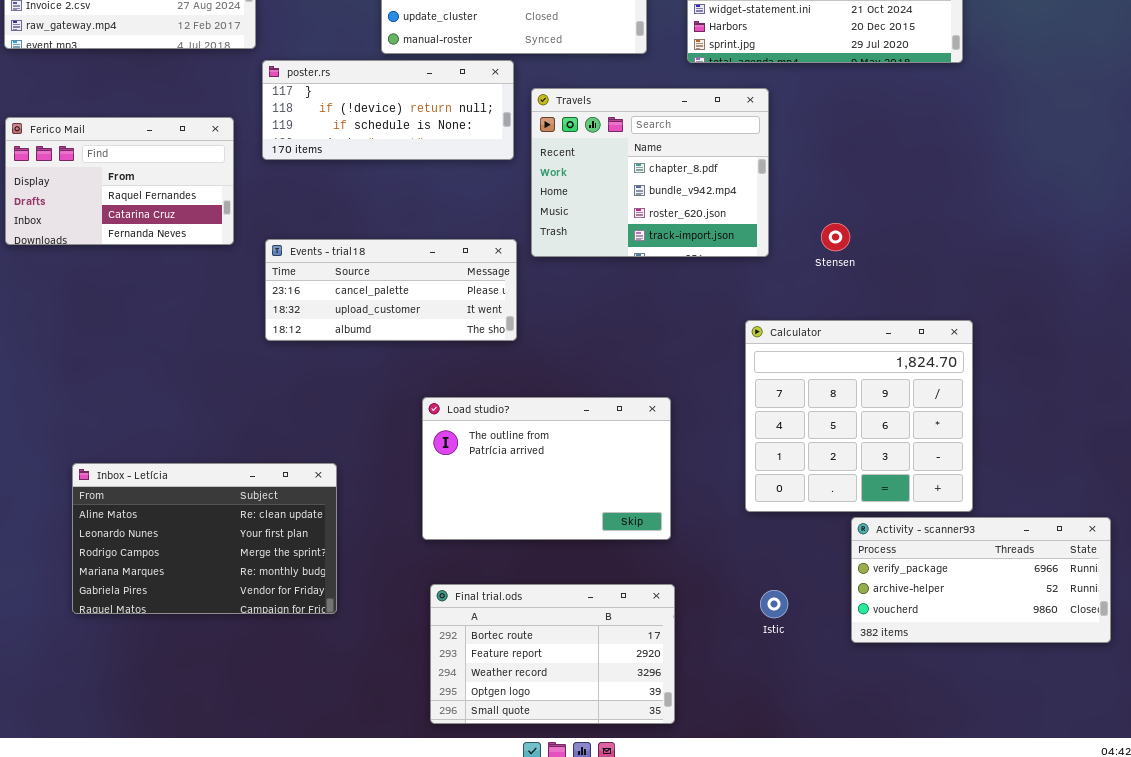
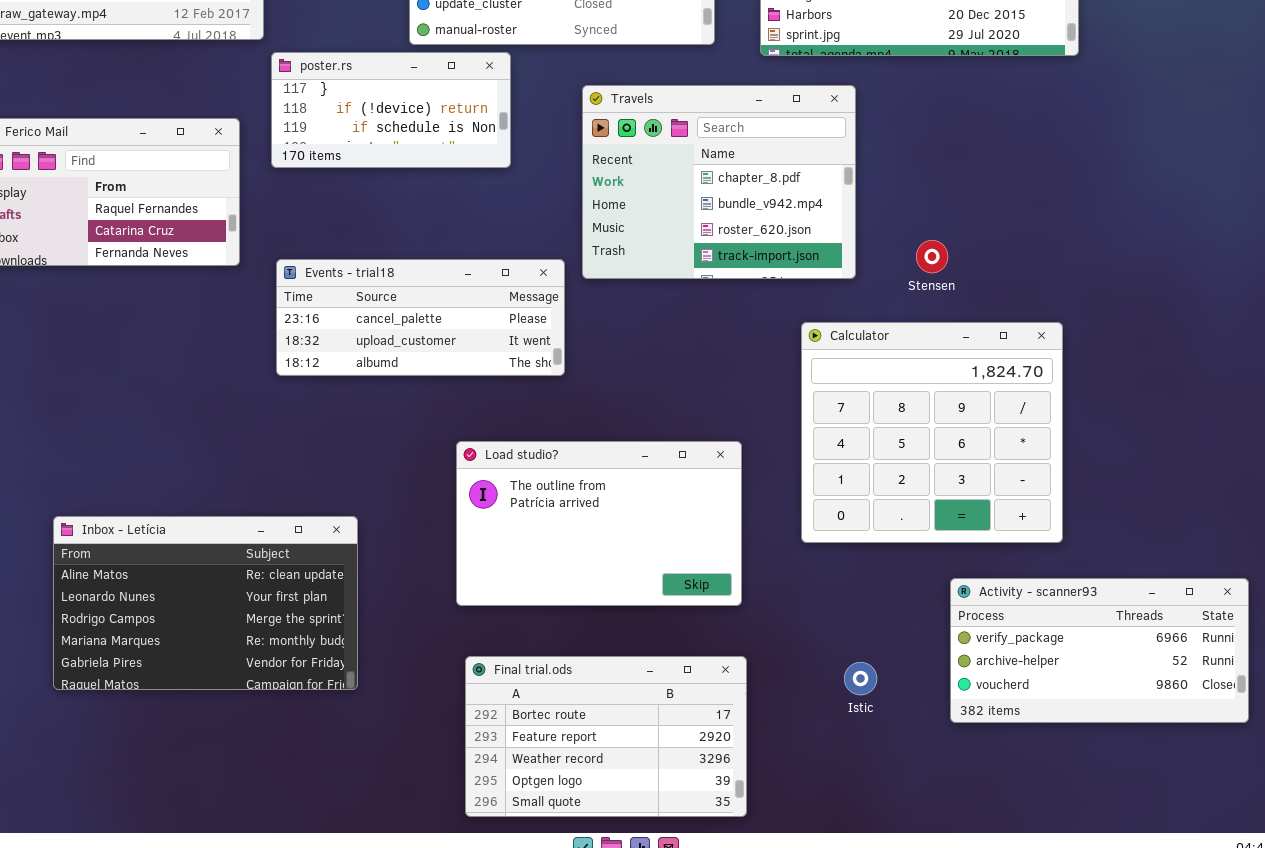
poster.rs: [262,60,514,160] -> [271,52,511,168], resized
Calculator: [745,320,973,512] -> [801,322,1063,543], moved

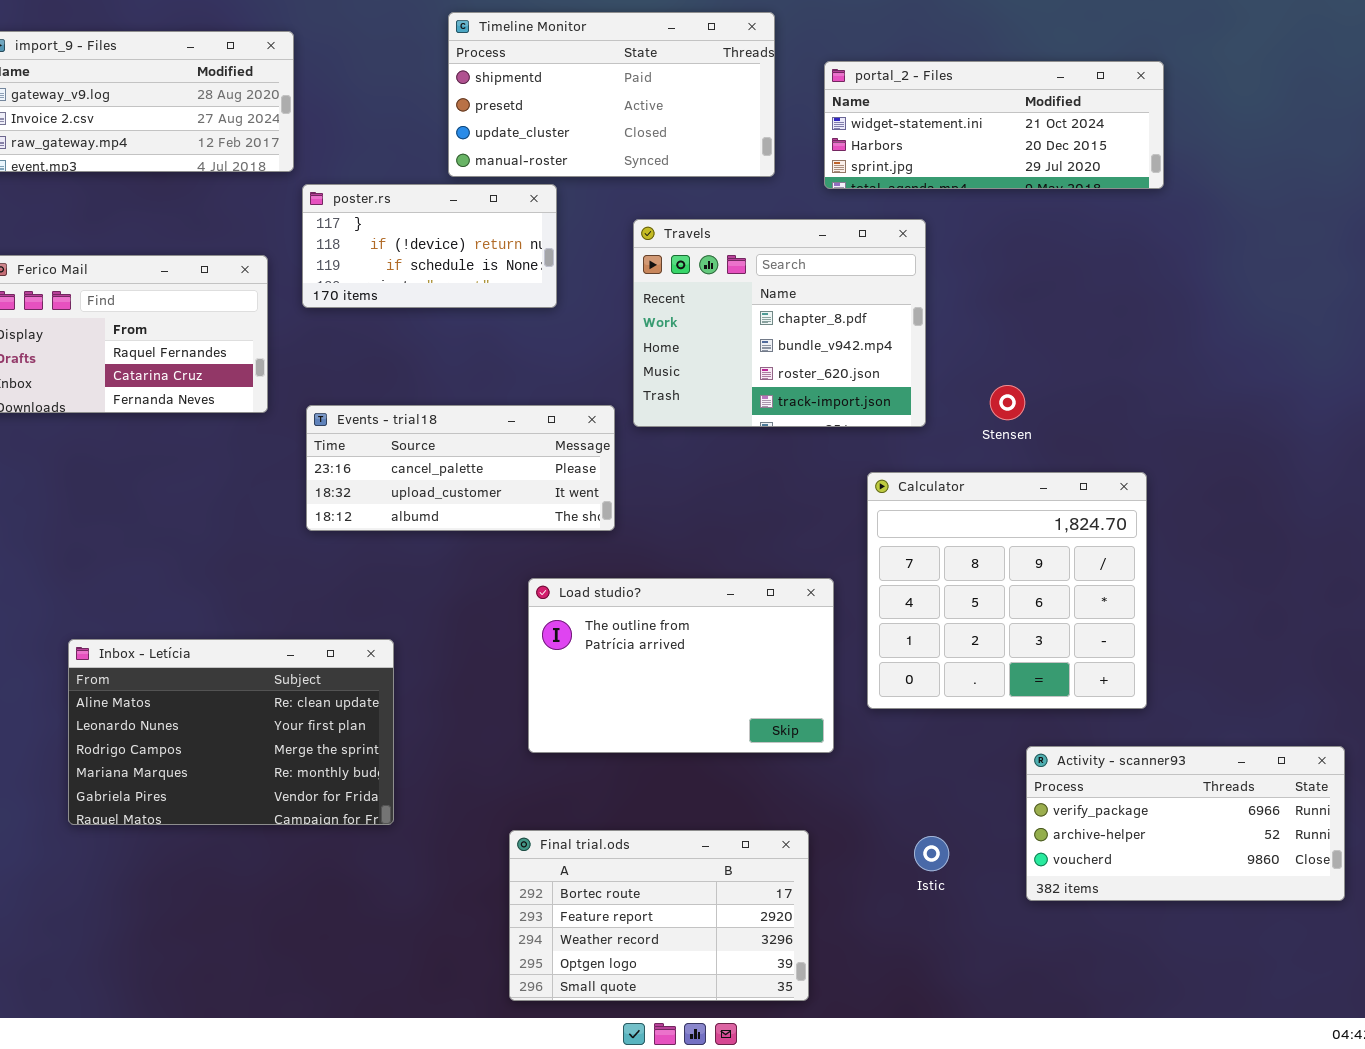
Load studio?: [456,441,742,606] -> [528,578,834,753], moved
Inbox - Letícia: [53,516,358,690] -> [68,639,394,825], moved

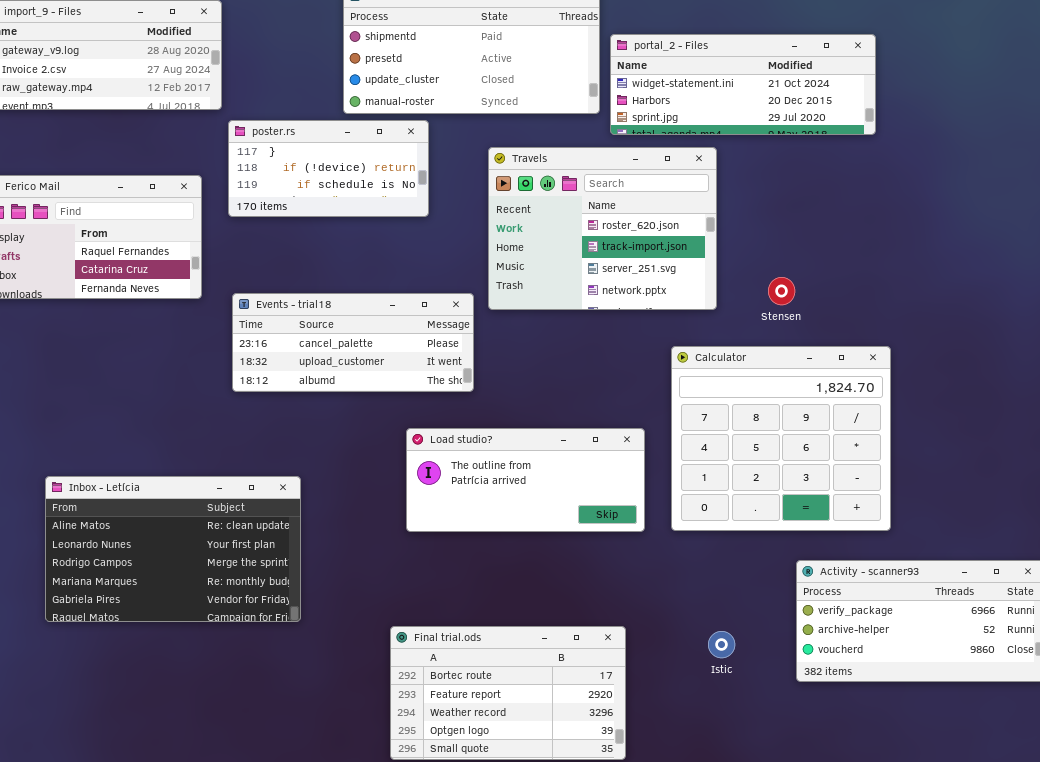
portal_2 - Files: [824,61,1164,189] -> [610,34,876,135], moved
Travels: [633,219,926,427] -> [488,147,717,310], scrolled down 2 rows
Load studio?: [528,578,834,753] -> [406,428,645,532], resized

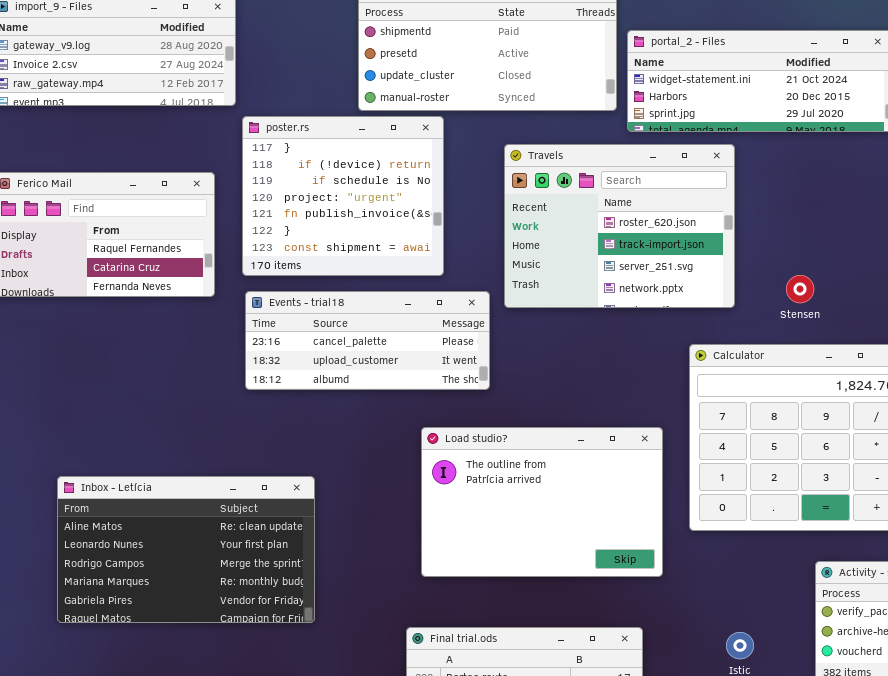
poster.rs: [228,120,429,217] -> [242,116,444,276], resized
Load studio?: [406,428,645,532] -> [421,427,663,577], resized

